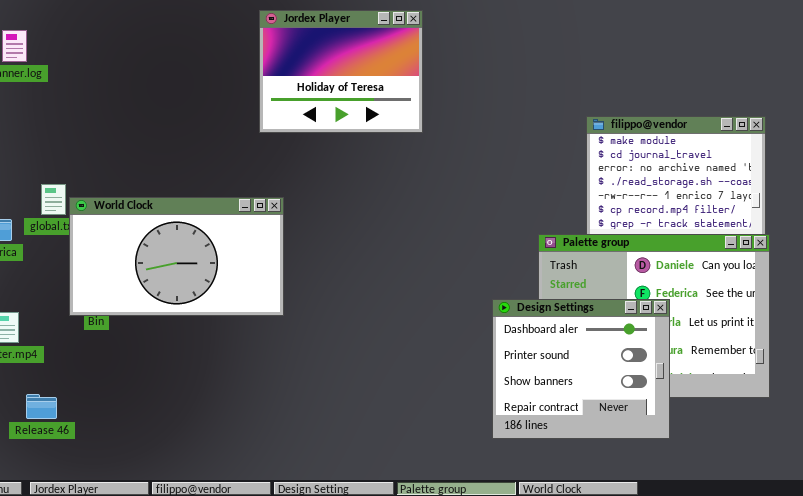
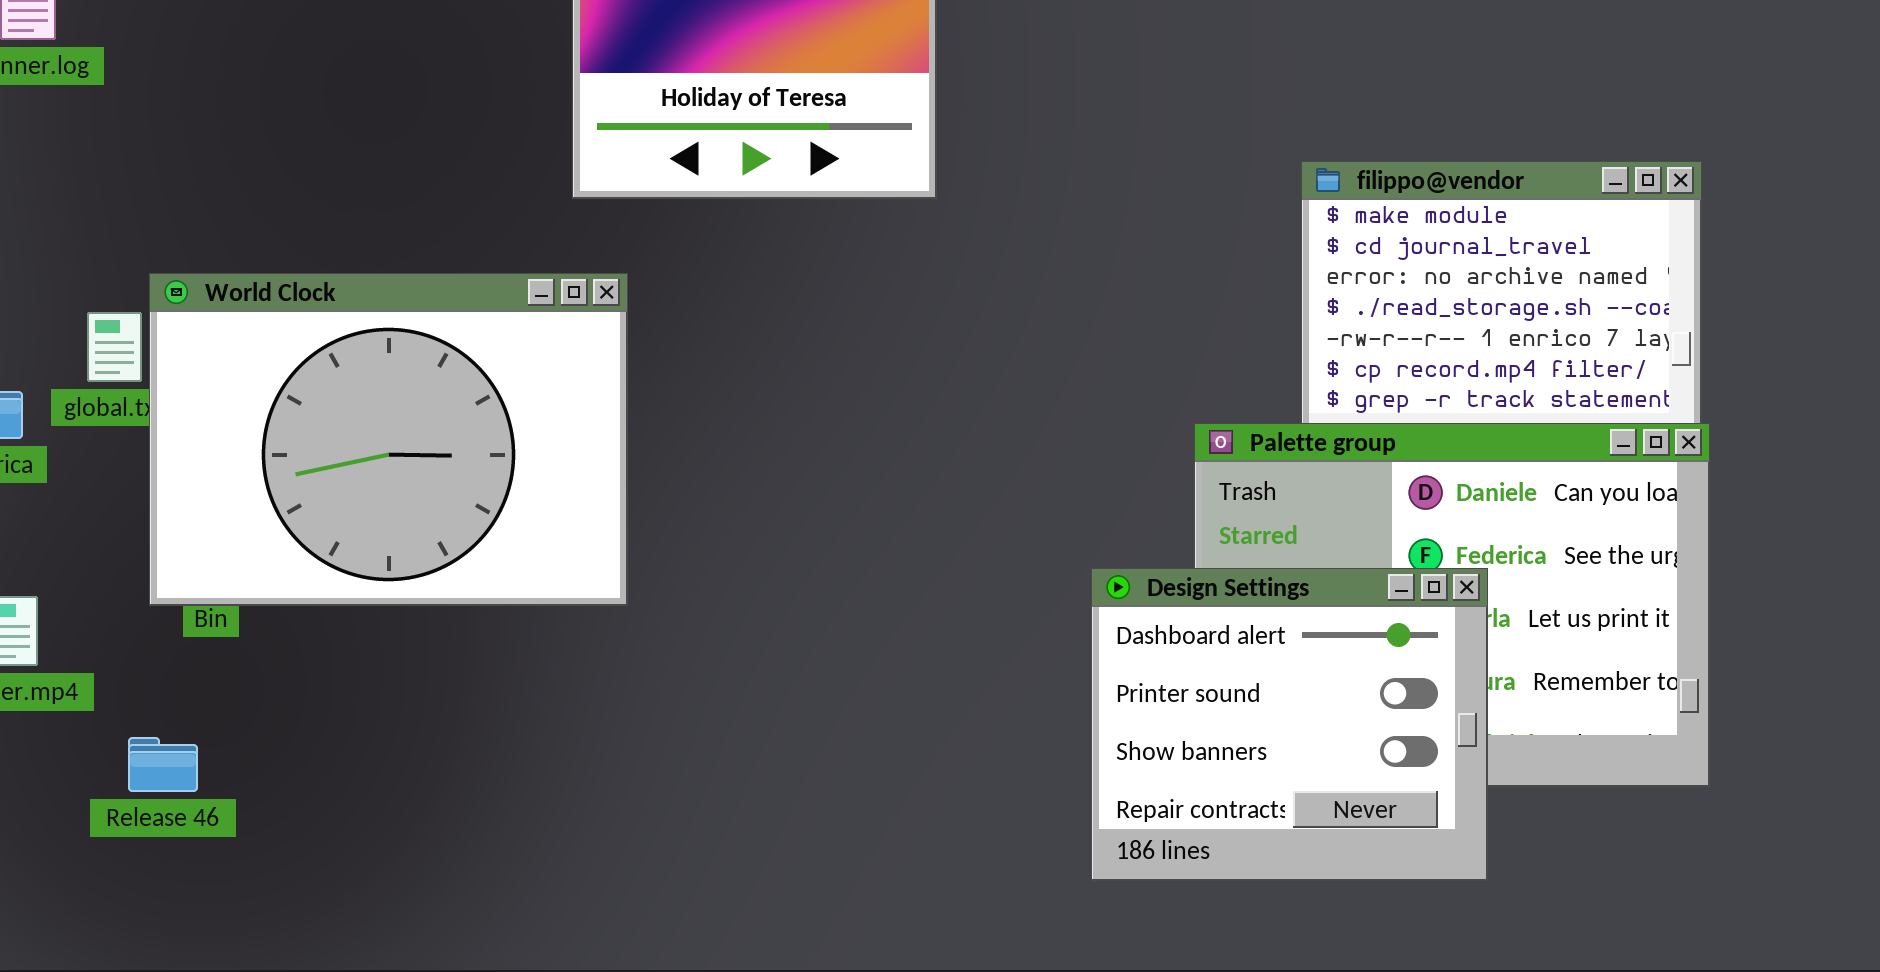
World Clock: [69,197,284,316] -> [149,273,628,606], resized
Release 46: [26,394,57,419] -> [128,737,198,792], moved

